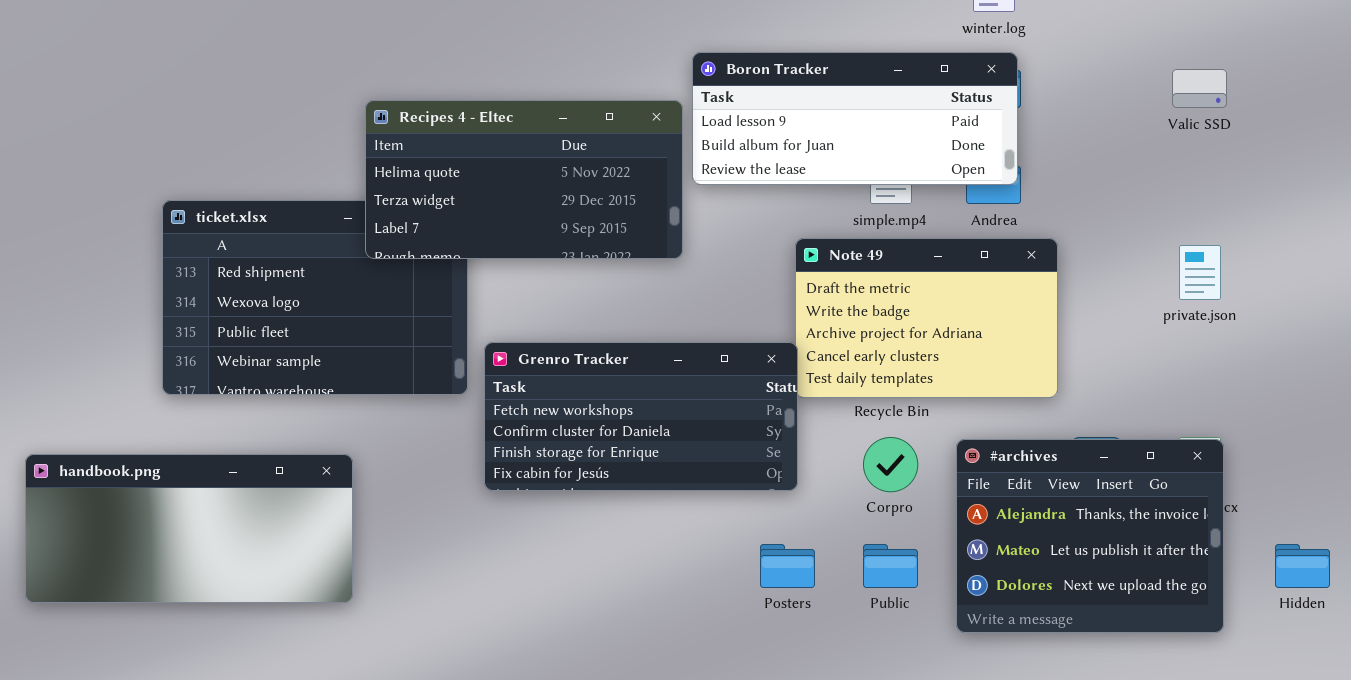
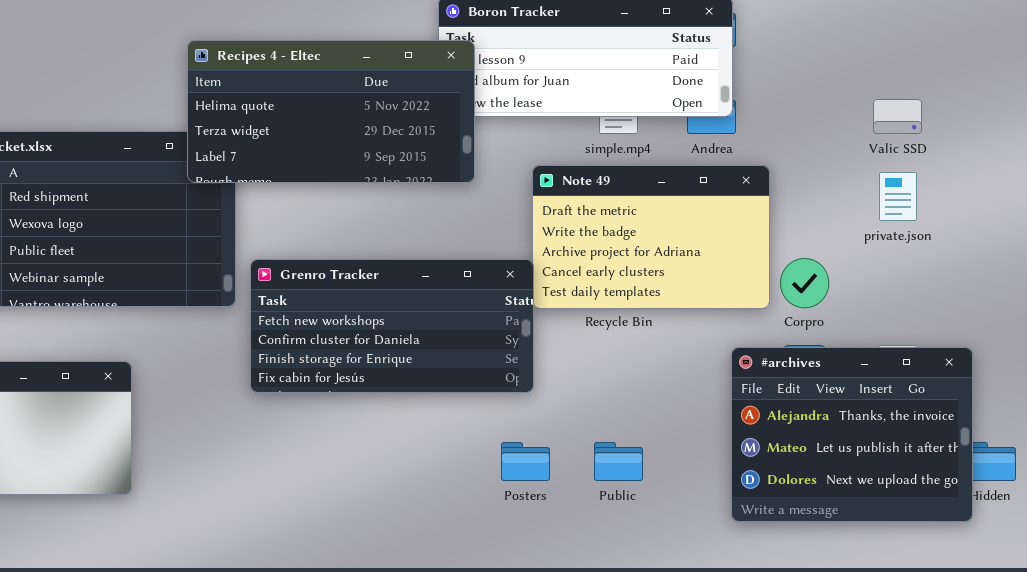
Valic SSD: [1172,69,1227,108] -> [873,99,922,134], moved
Recipes 4 - Eltec: [365,100,683,259] -> [187,40,475,183], moved
Corpro: [863,437,918,492] -> [780,258,829,308], moved
#archives: [956,439,1224,633] -> [731,347,973,522], moved

